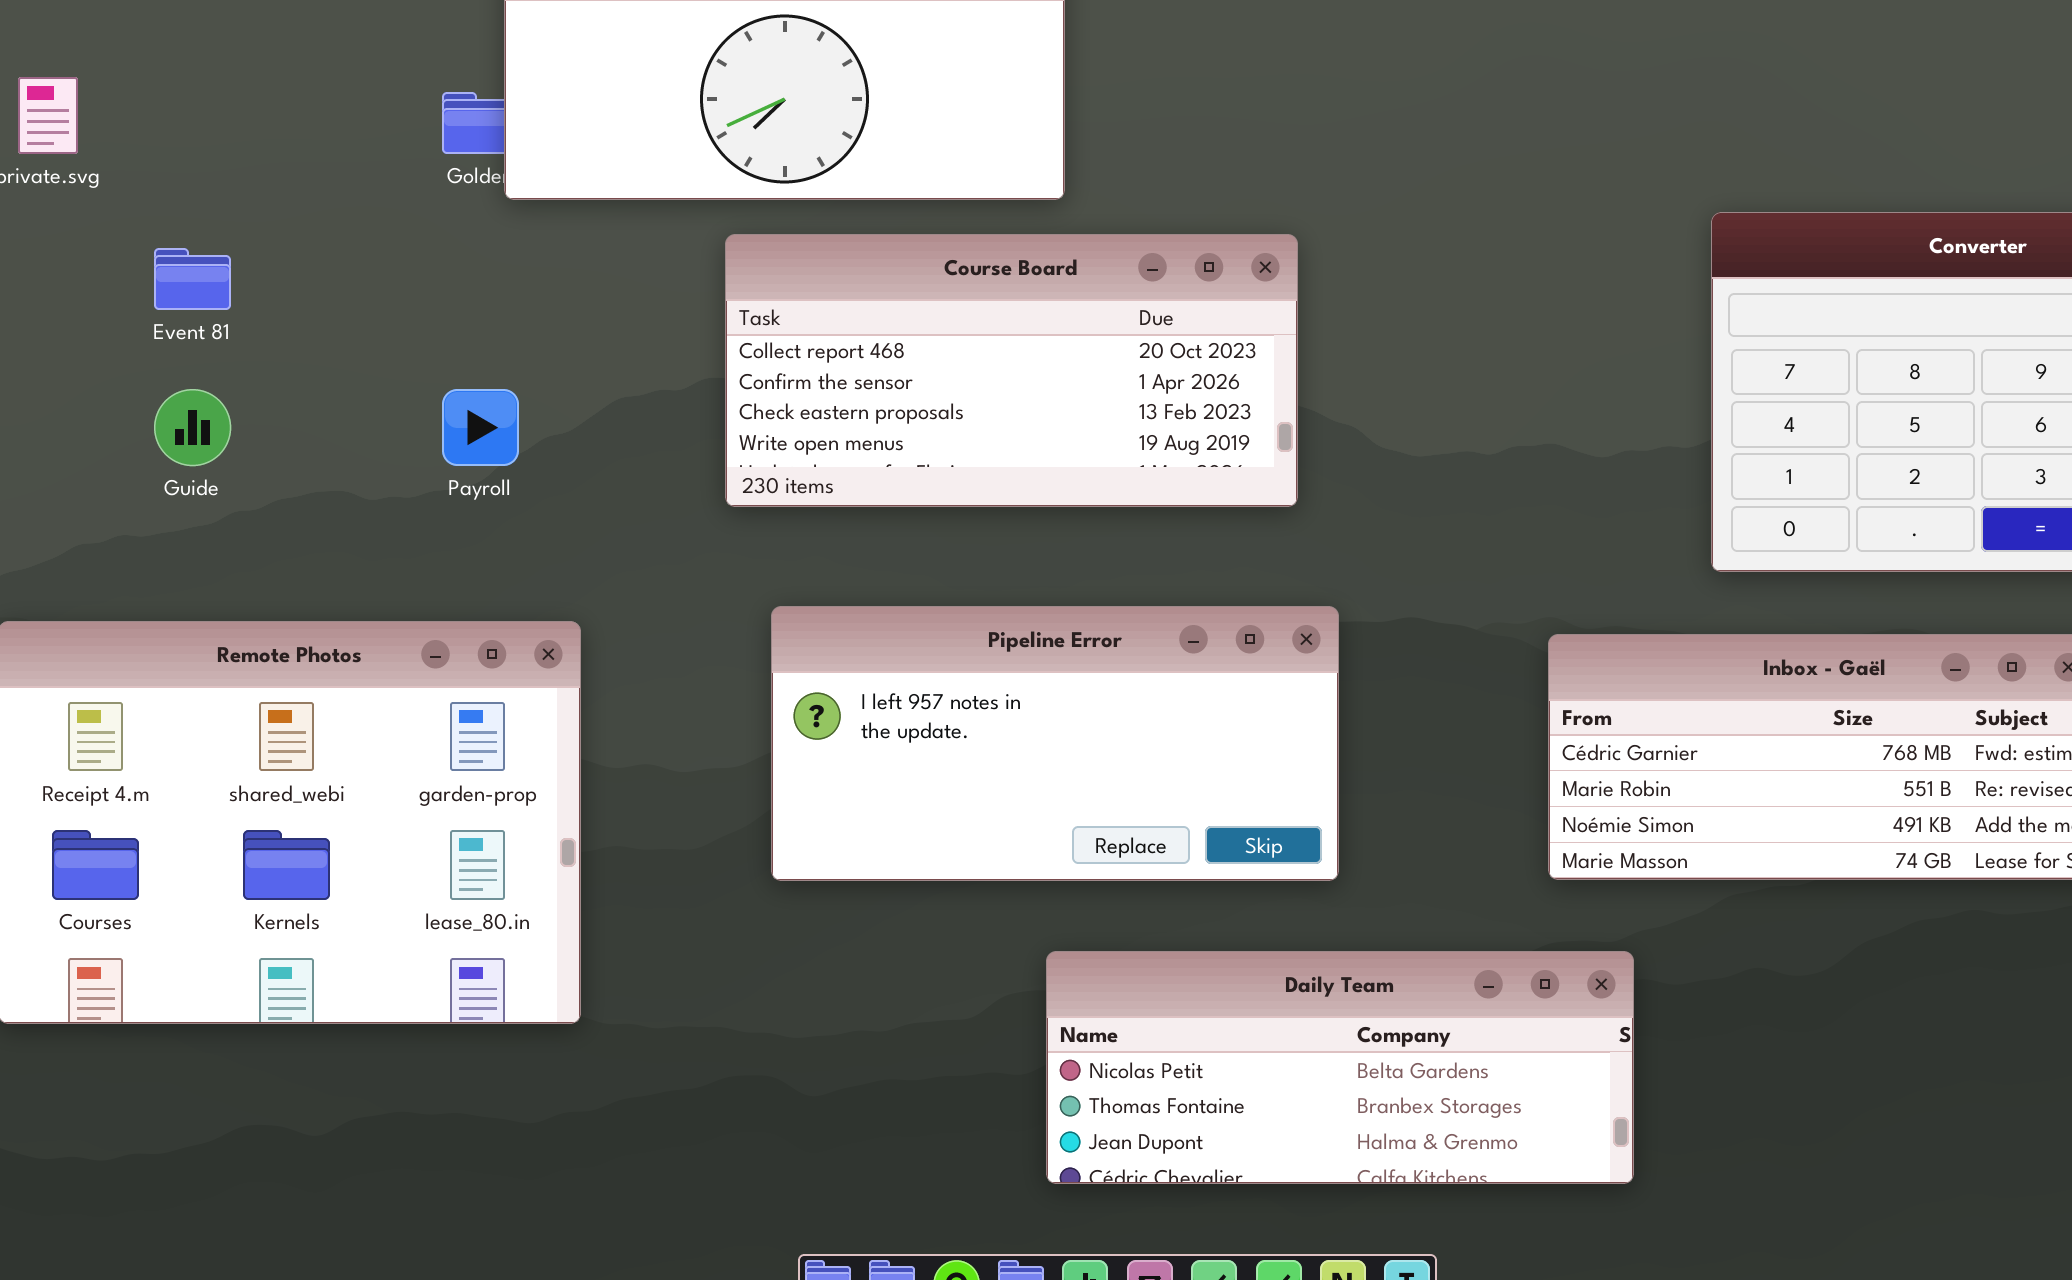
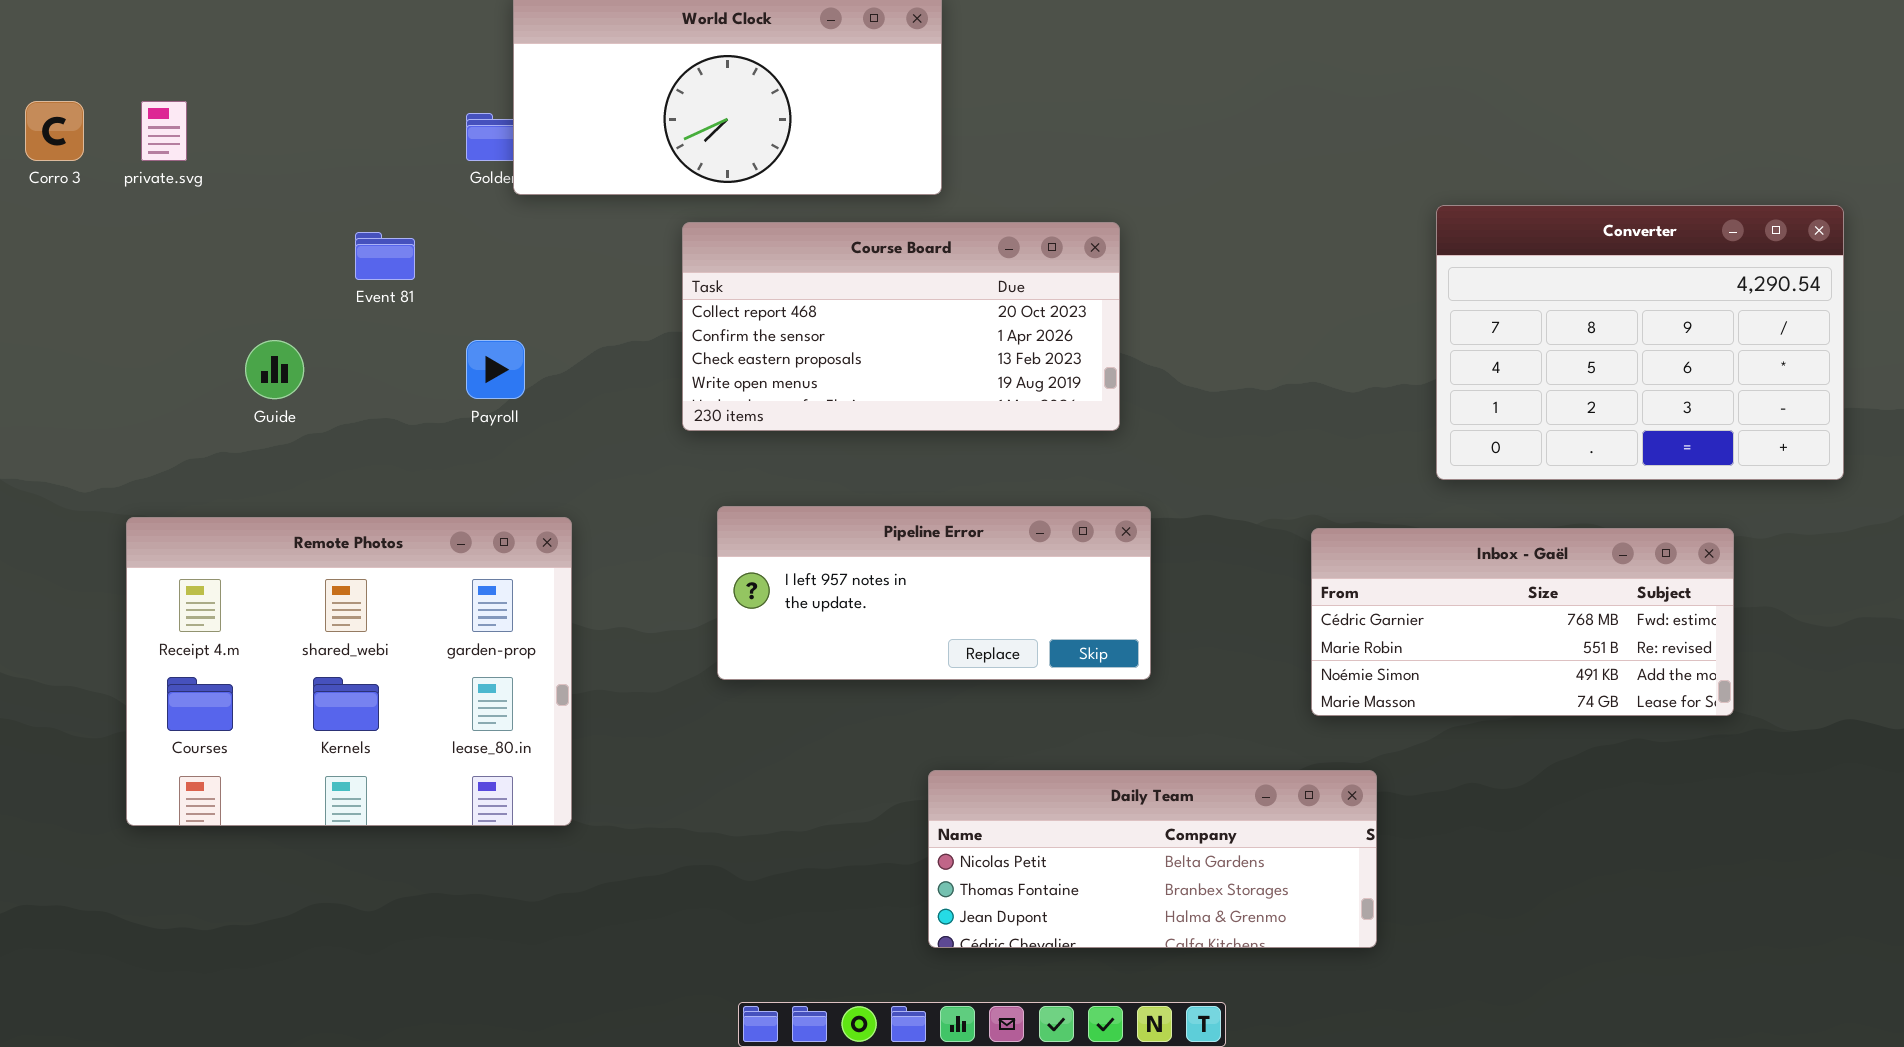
Event 81: [154,248,231,310] -> [355,232,415,280], moved
Pipeline Error: [771,606,1339,881] -> [717,506,1151,680], resized

